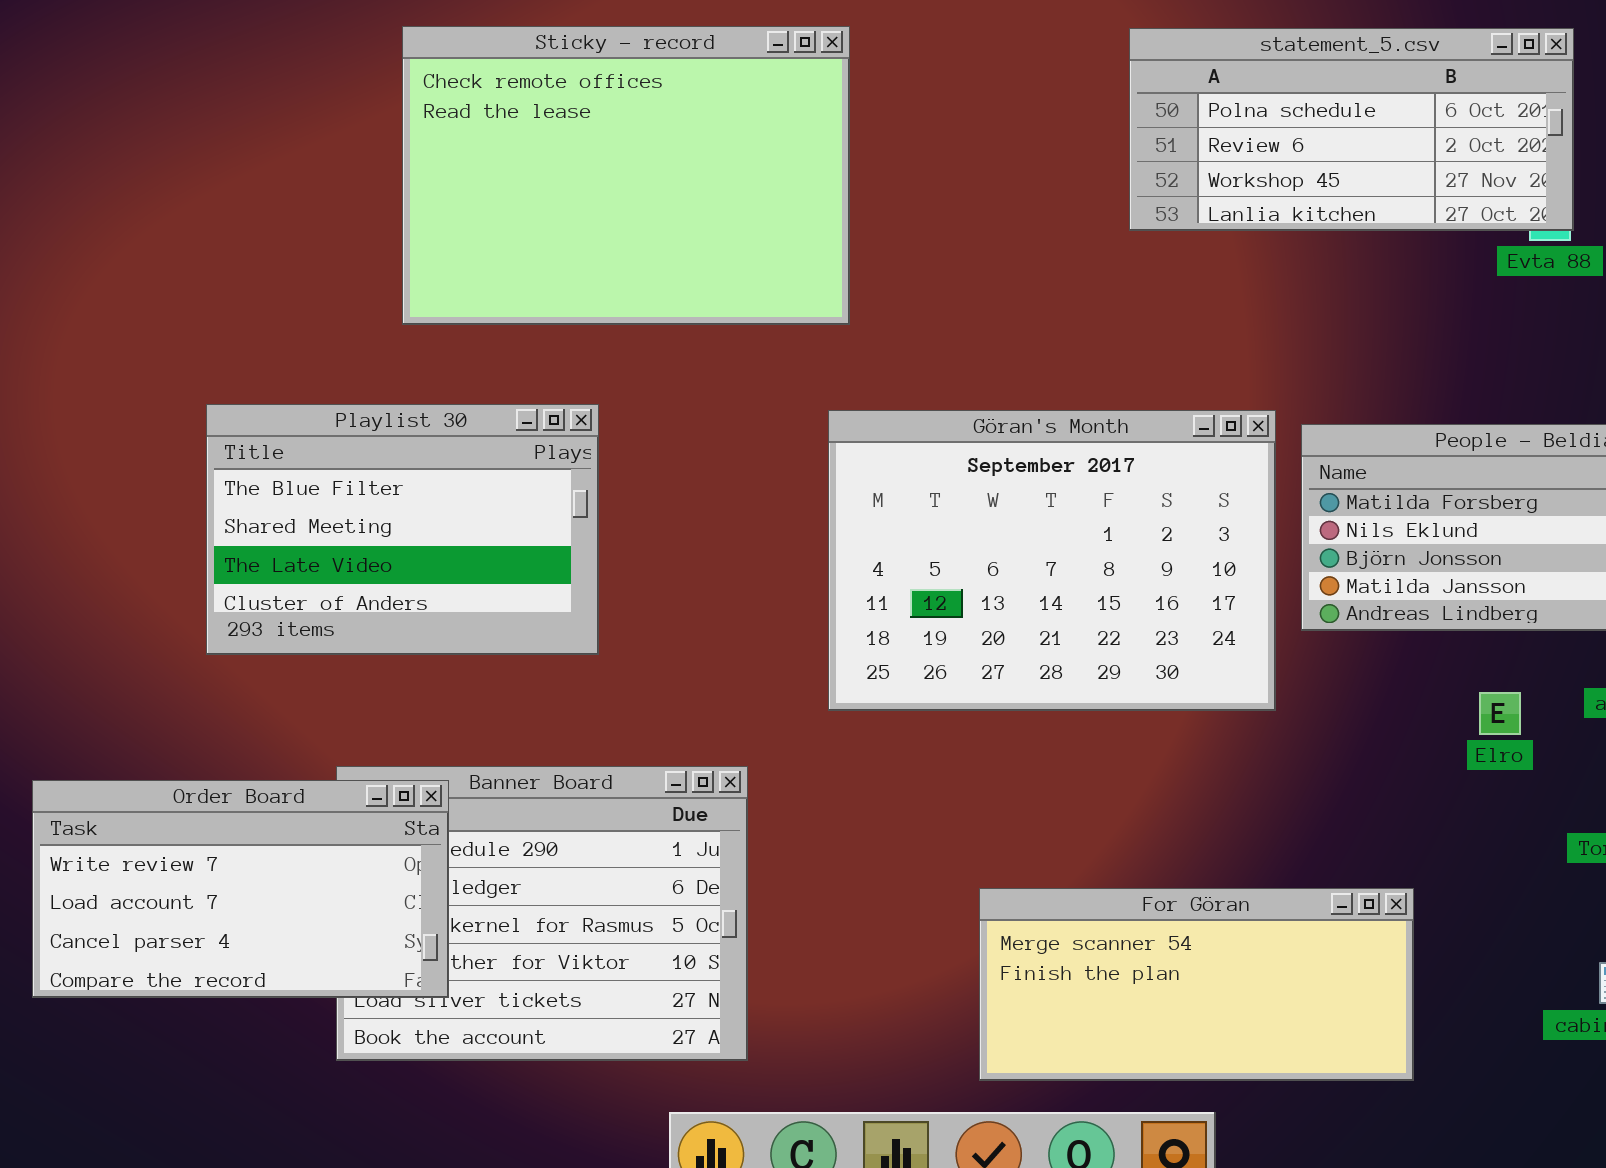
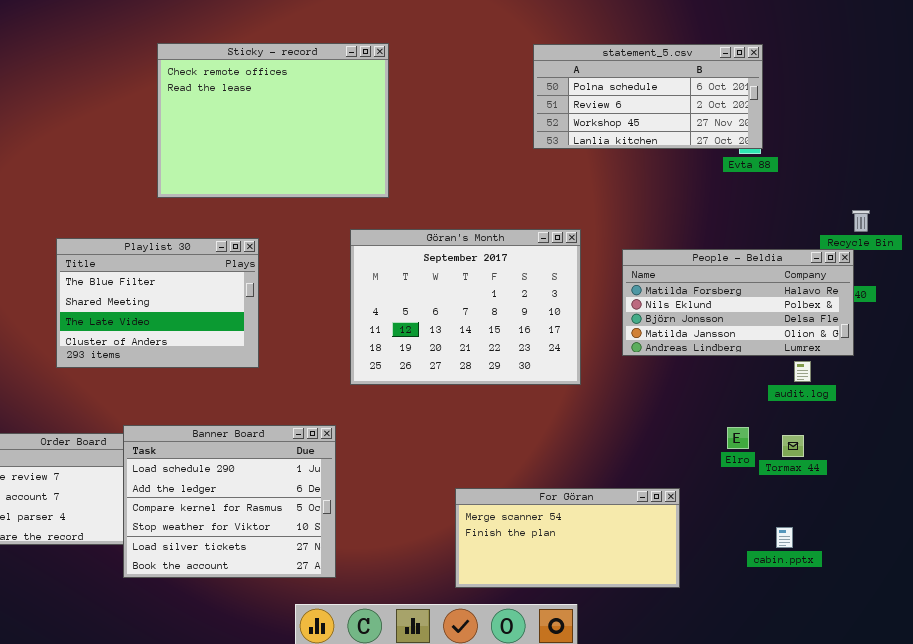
Göran's Month: [828,410,1276,711] -> [350,229,581,385], moved
Elro: [1479,692,1521,735] -> [727,427,749,449], moved
Banner Board: [336,766,748,1061] -> [123,425,336,578], raised

